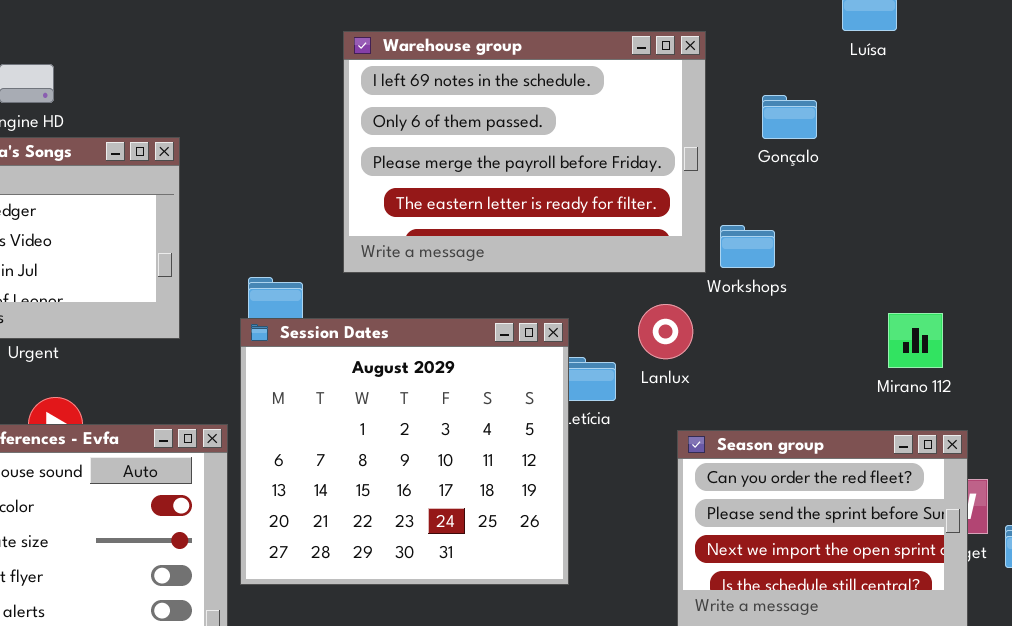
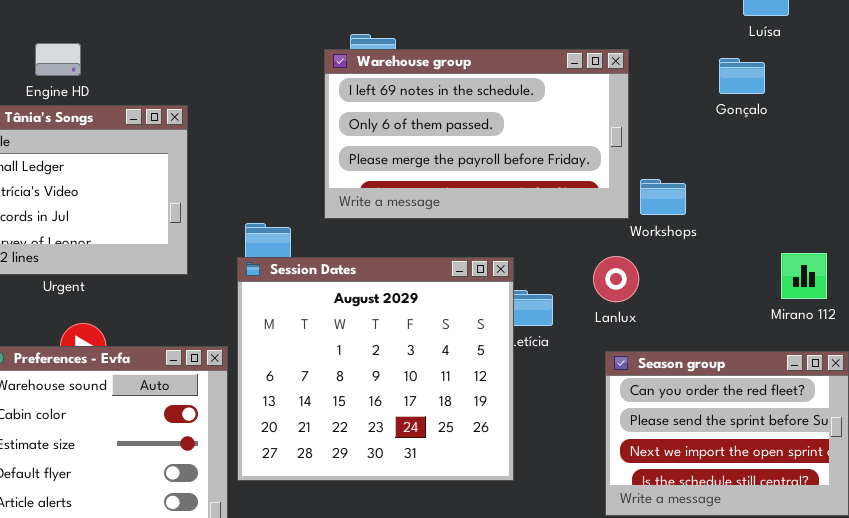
Warehouse group: [343,31,706,273] -> [324,49,629,219], resized
Gonçalo: [762,95,817,139] -> [719,58,765,94], moved
Lanlux: [638,304,693,359] -> [593,256,639,302], moved

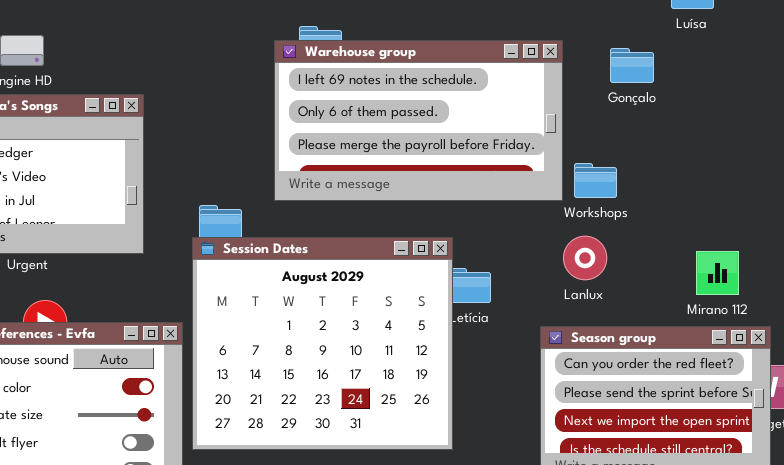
Gonçalo: [719,58,765,94] -> [610,48,654,83], moved
Mirano 112: [781,253,827,299] -> [696,251,739,295], moved
Lanlux: [593,256,639,302] -> [563,236,607,280], moved

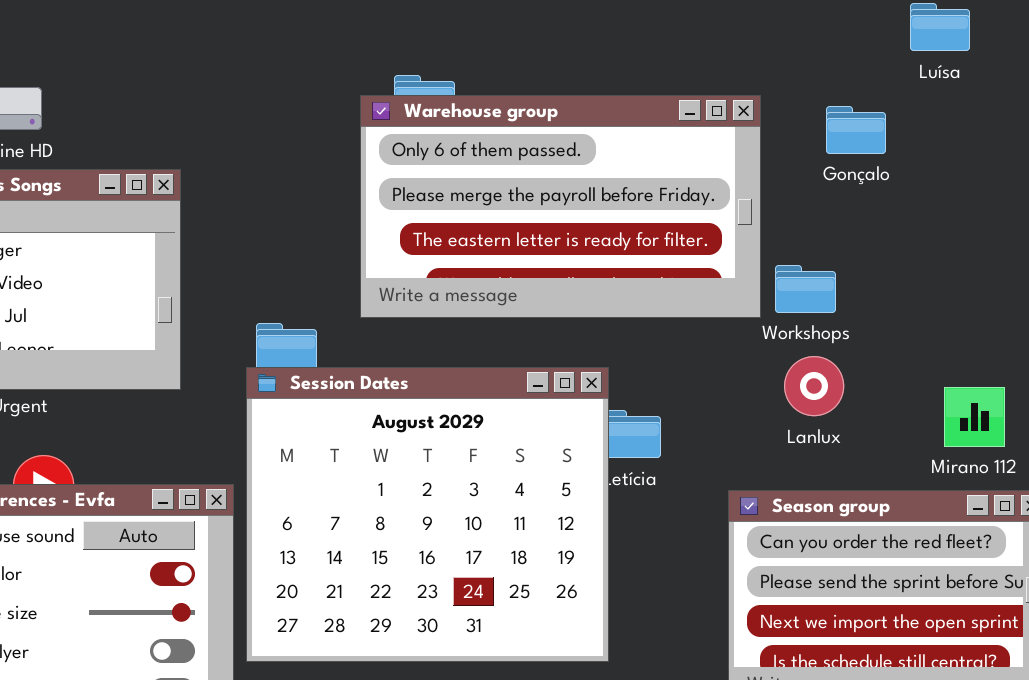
Warehouse group: [274,40,563,201] -> [360,95,761,318], scrolled down 1 row
Lanlux: [563,236,607,280] -> [784,356,844,416], moved

